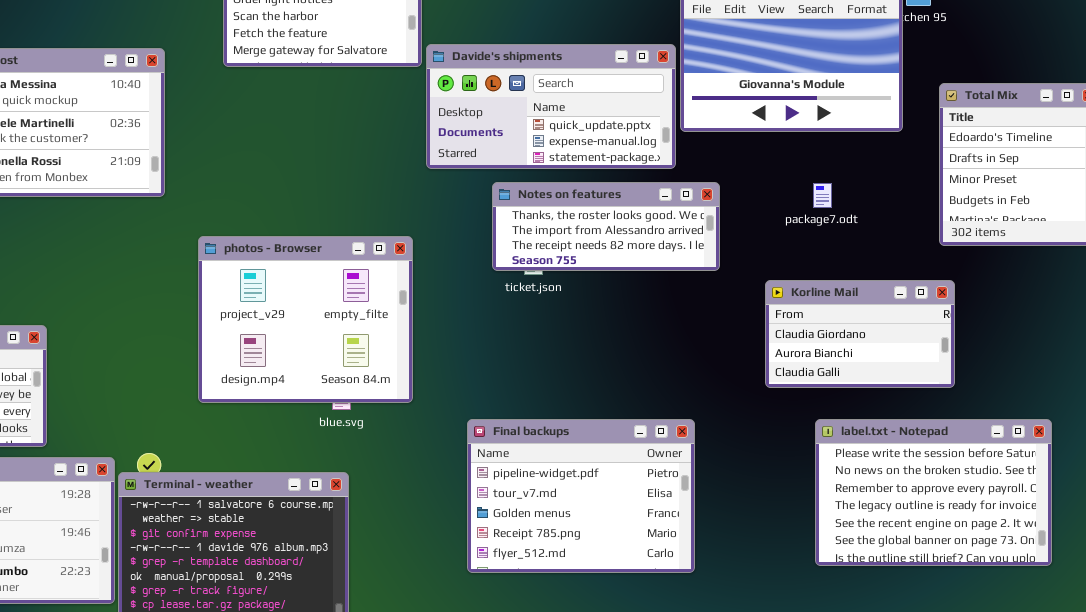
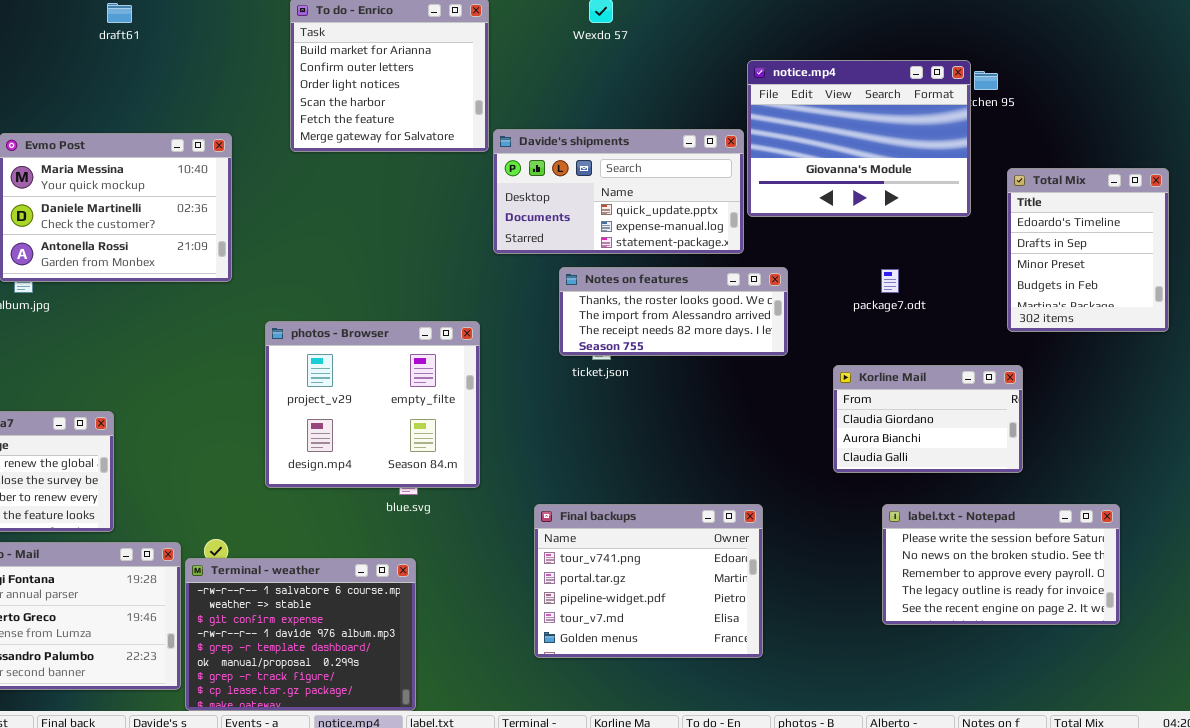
Final backups: [467,419,695,573] -> [534,504,763,658], scrolled up 2 rows
label.txt - Notepad: [815,419,1052,566] -> [882,504,1120,625], resized

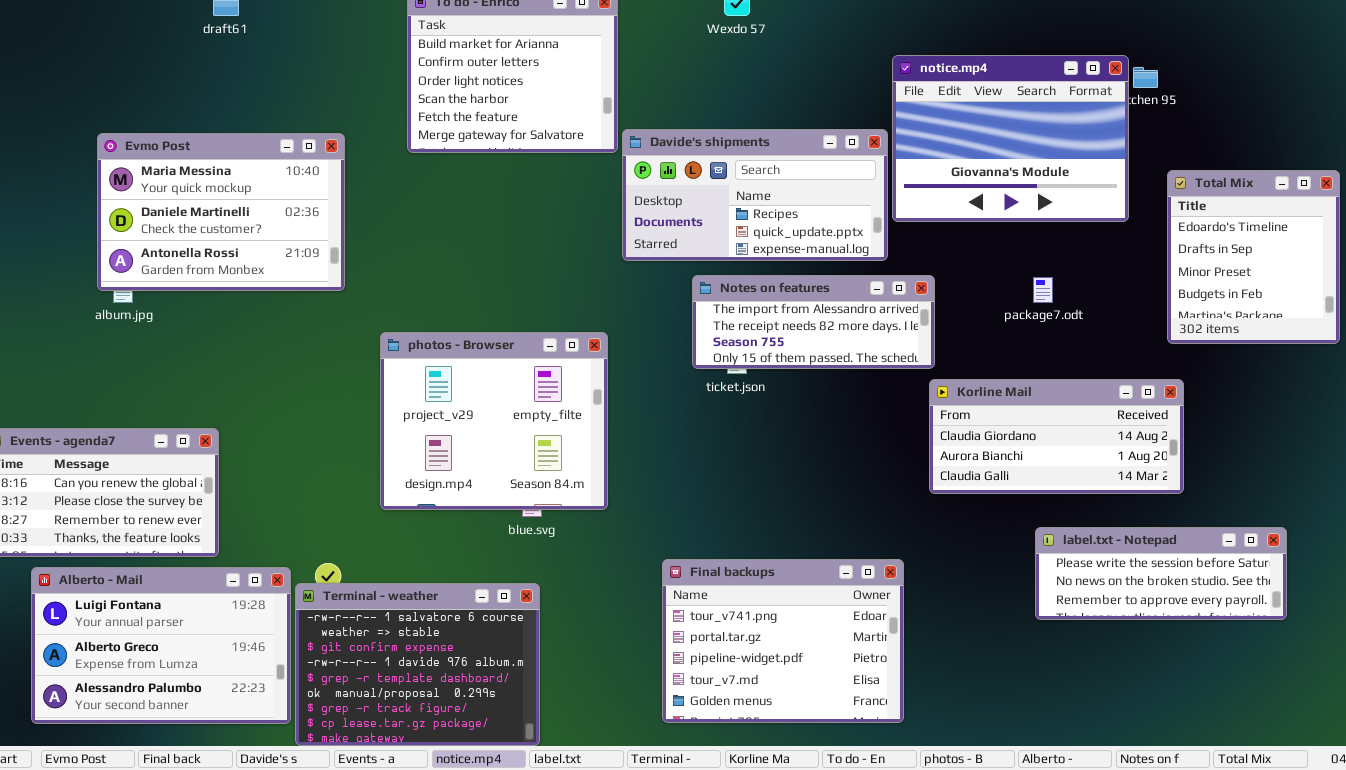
Davide's shipments: [493,129,744,254] -> [622,129,888,261], scrolled up 1 row
Notes on features: [559,267,788,356] -> [692,275,935,369], scrolled down 1 row
Korline Mail: [833,365,1023,473] -> [929,379,1184,494], resized
Final backups: [534,504,763,658] -> [662,559,904,723], moved
label.txt - Notepad: [882,504,1120,625] -> [1035,527,1287,620], resized

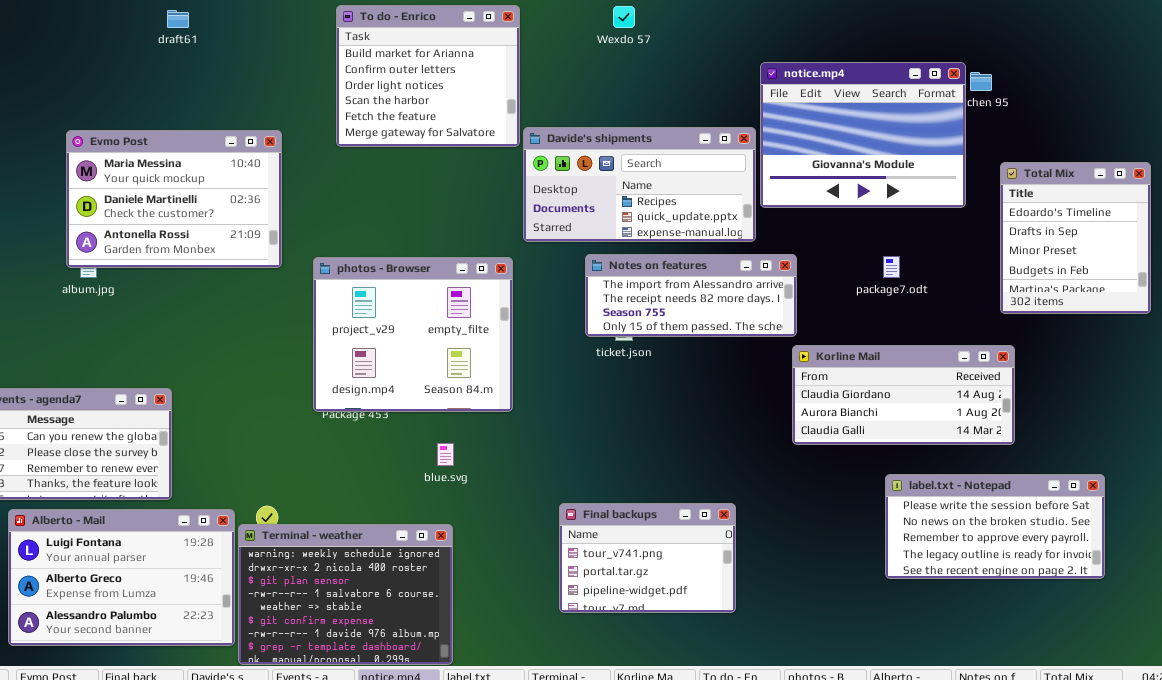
photos - Browser: [380,332,608,510] -> [313,257,513,412], moved
label.txt - Notepad: [1035,527,1287,620] -> [885,474,1105,579], resized
Final backups: [662,559,904,723] -> [559,503,736,613], resized
Terminal - weather: [295,583,540,746] -> [238,524,453,665], scrolled up 3 rows

